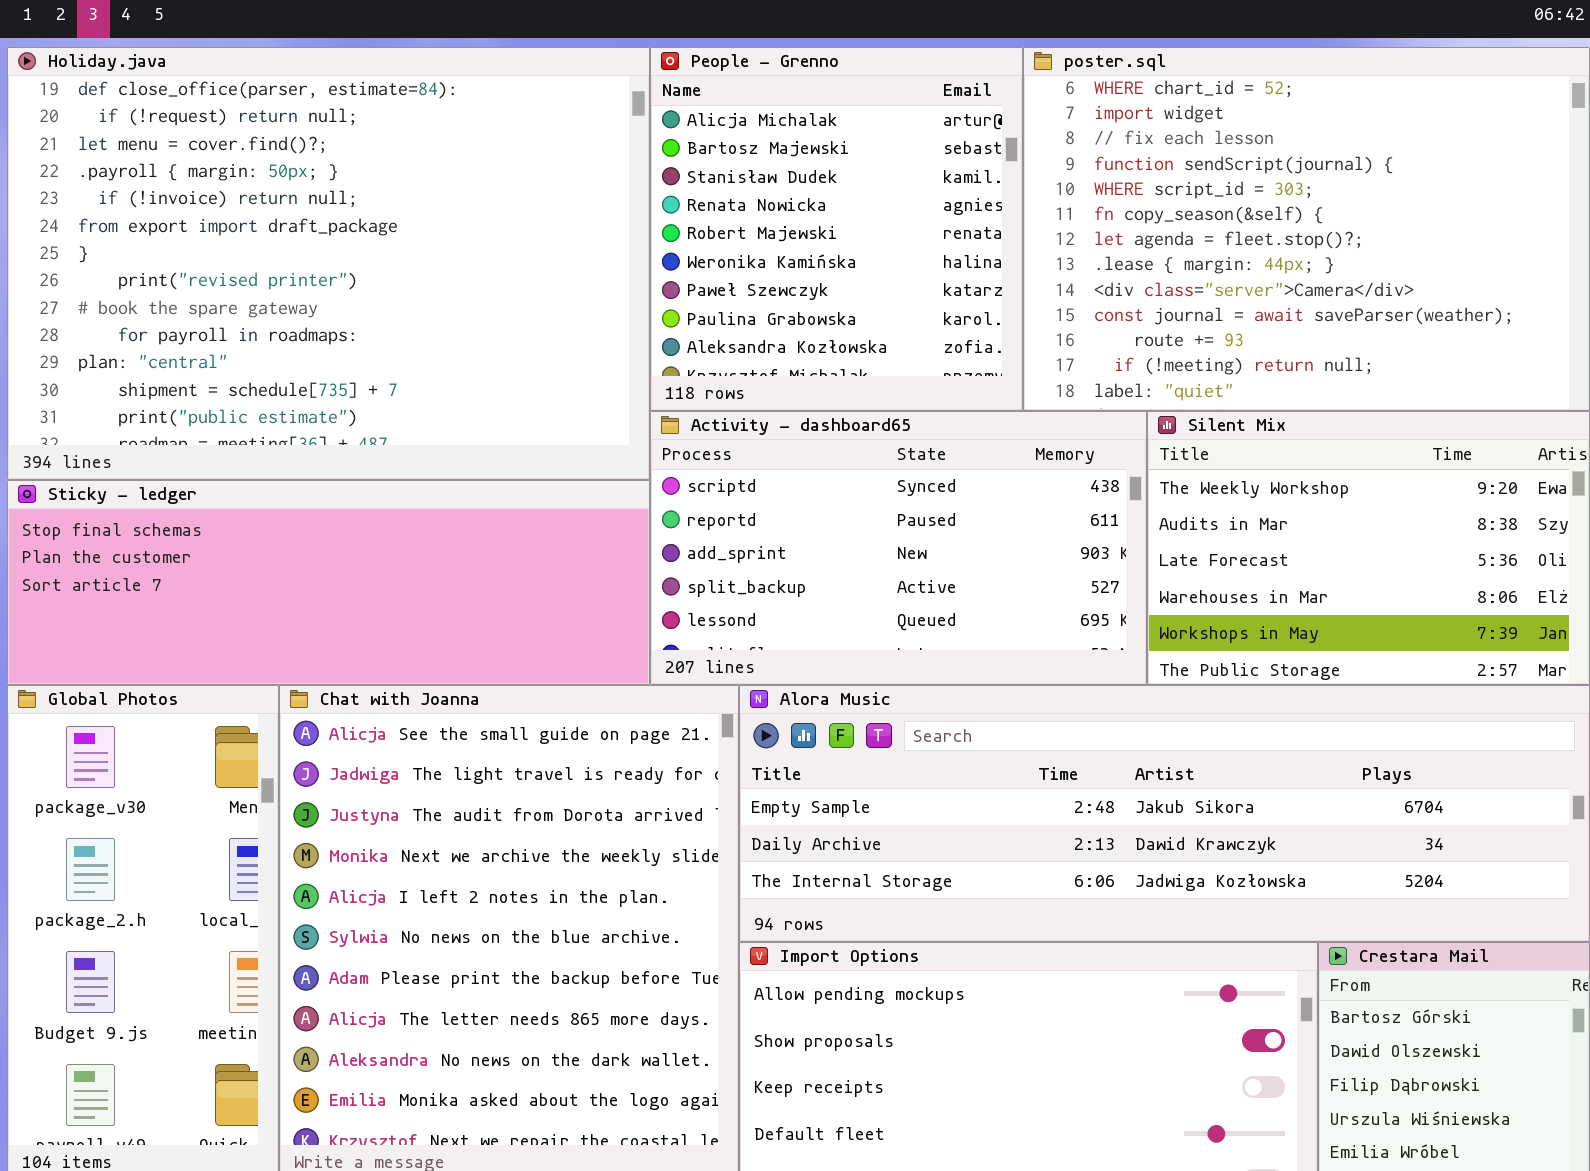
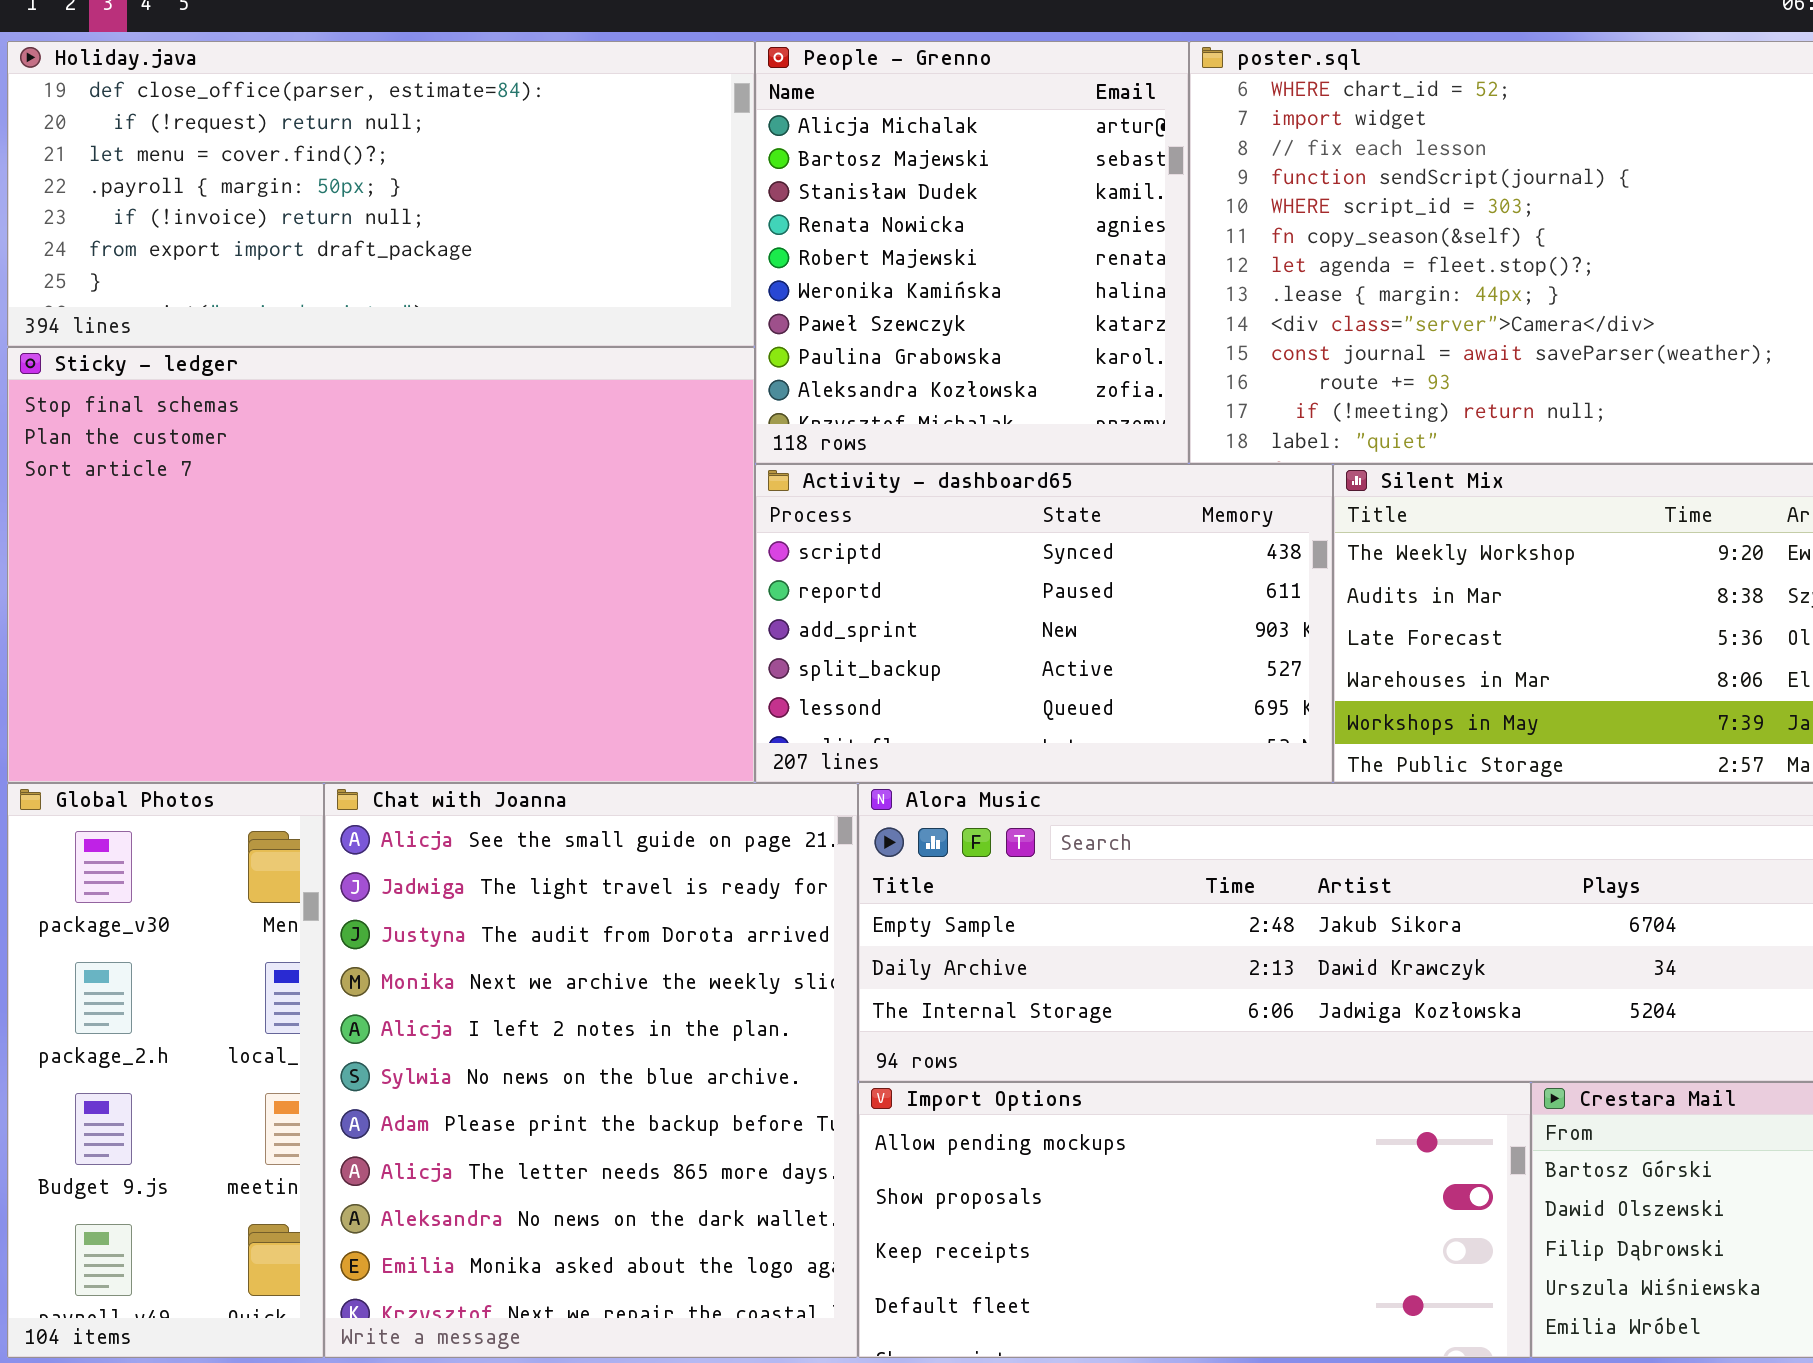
Holiday.java: [7,47,650,480] -> [7,41,755,347], resized
Sticky - ledger: [7,480,650,685] -> [7,347,755,783], resized

